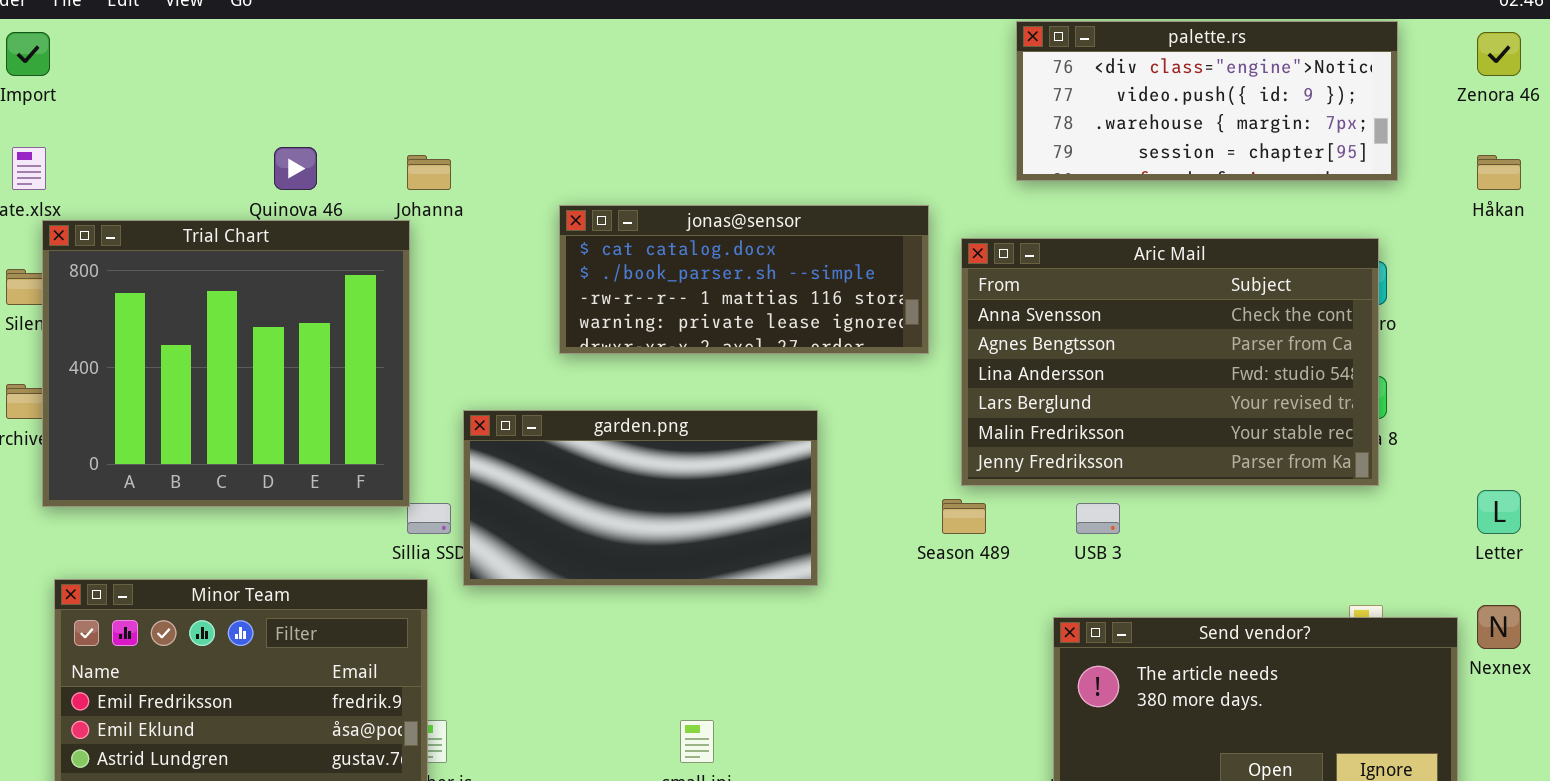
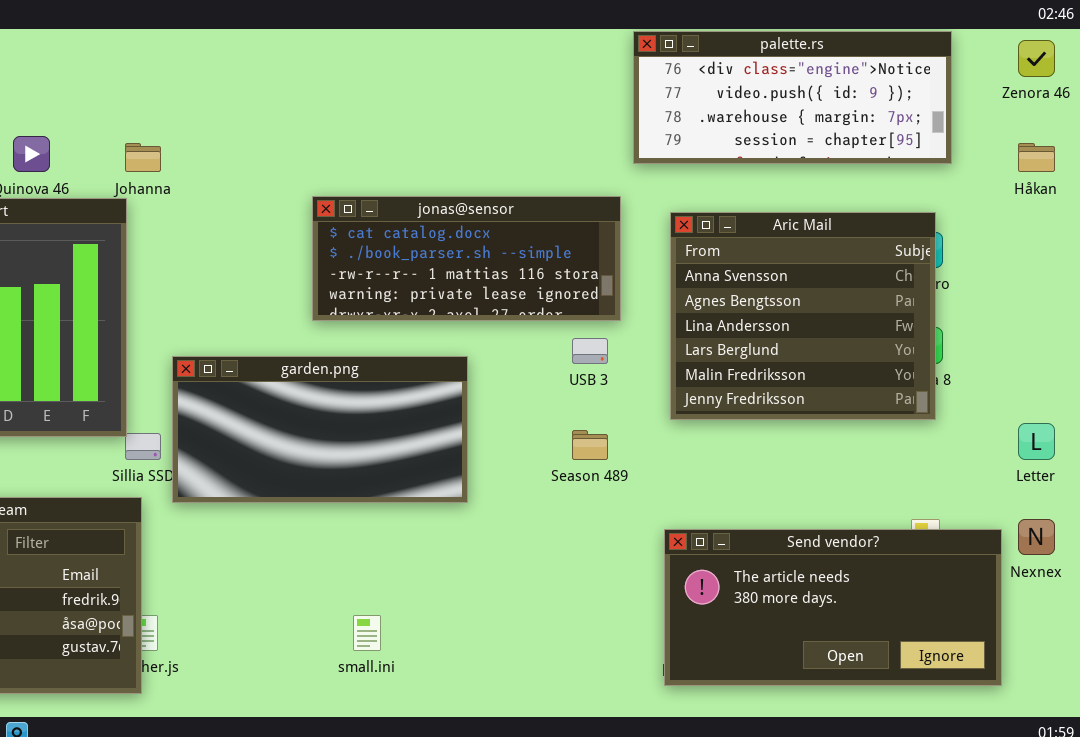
jonas@sensor: [559,205,929,354] -> [312,196,621,321], moved
Aric Mail: [961,238,1379,486] -> [670,212,936,420], resized
USB 3: [1076,503,1120,534] -> [572,338,608,364], moved

